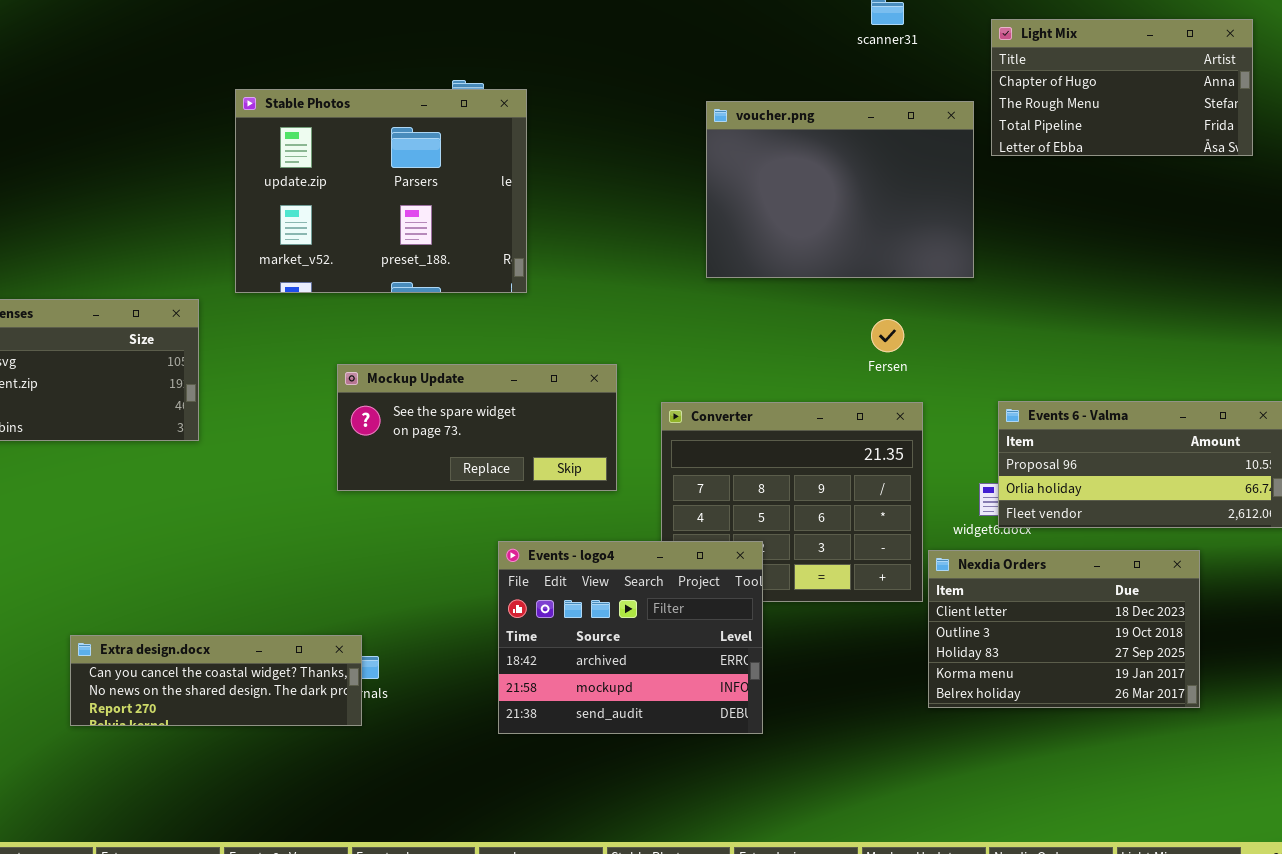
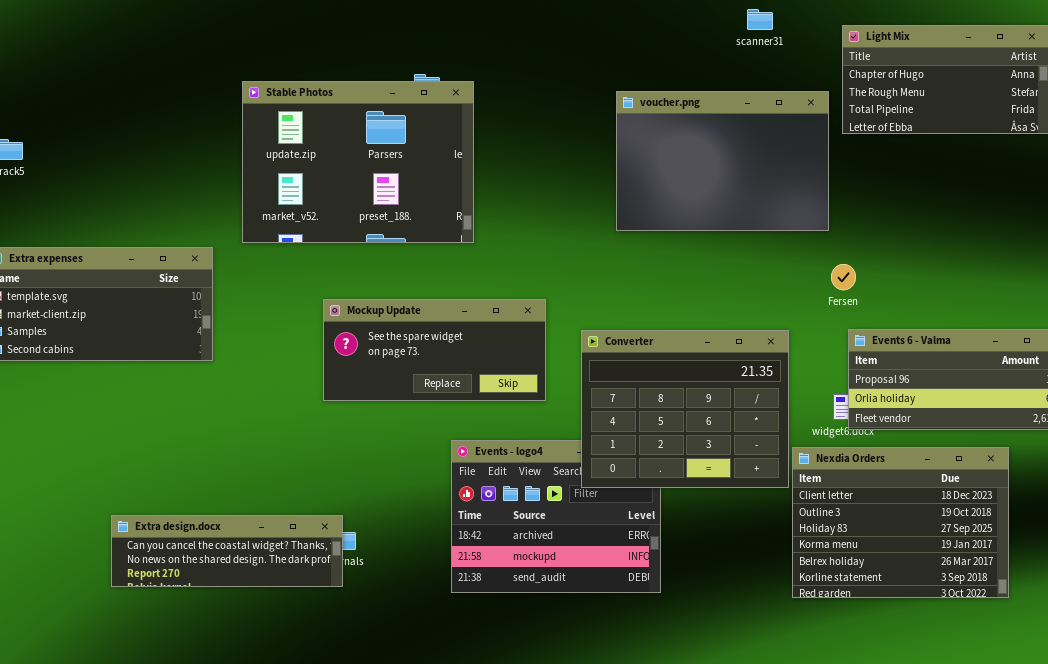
Fersen: [871,319,904,352] -> [831,264,856,290], moved
Converter: [661,402,923,602] -> [581,330,789,488], raised
Nexdia Orders: [928,550,1200,708] -> [792,447,1009,598], resized

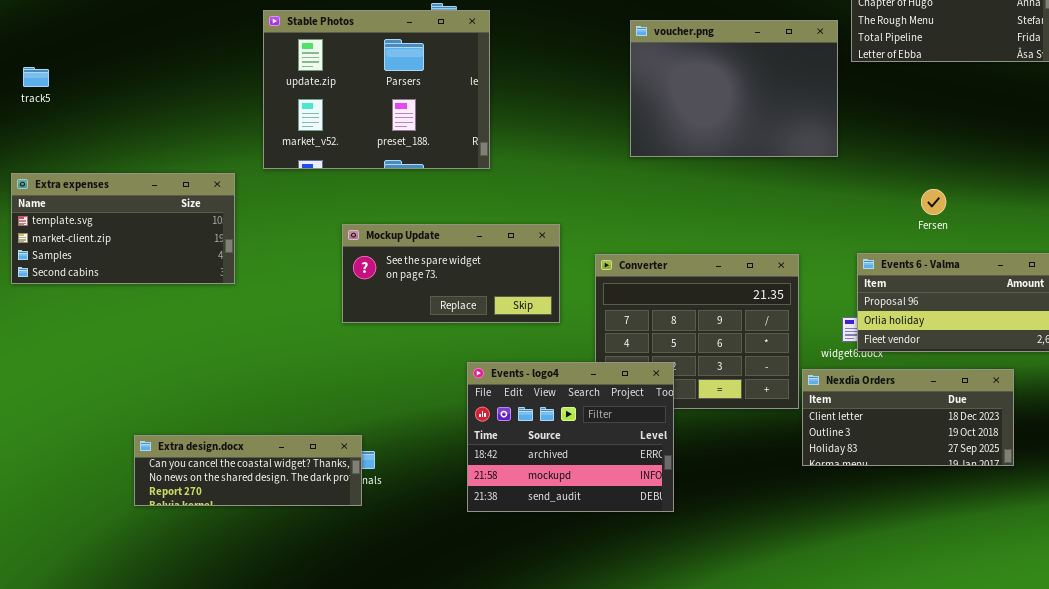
Fersen: [831,264,856,290] -> [921,189,946,215], moved
Events - logo4: [451,440,661,593] -> [467,362,674,512], raised
Nexdia Orders: [792,447,1009,598] -> [802,369,1014,466], resized

